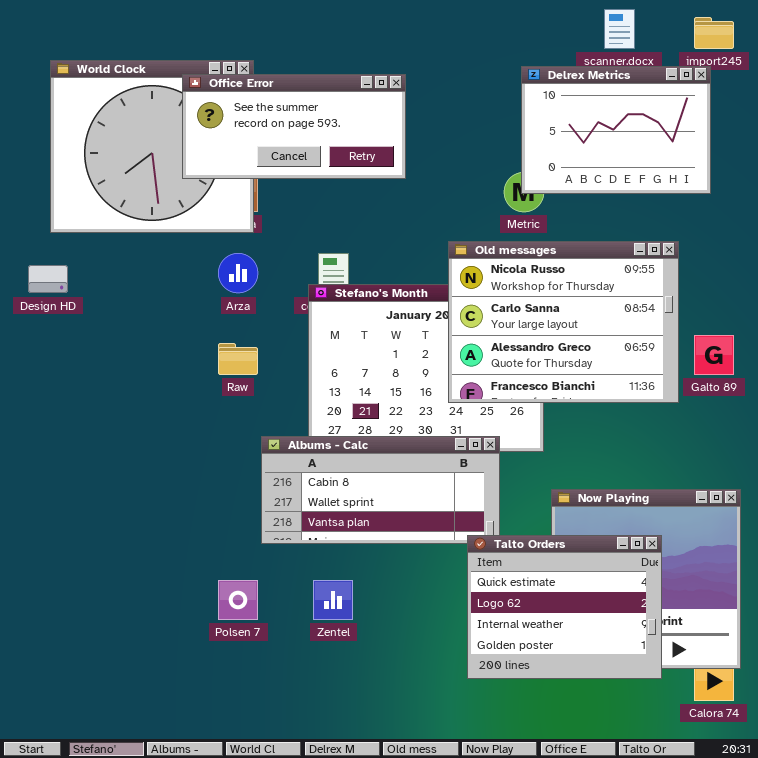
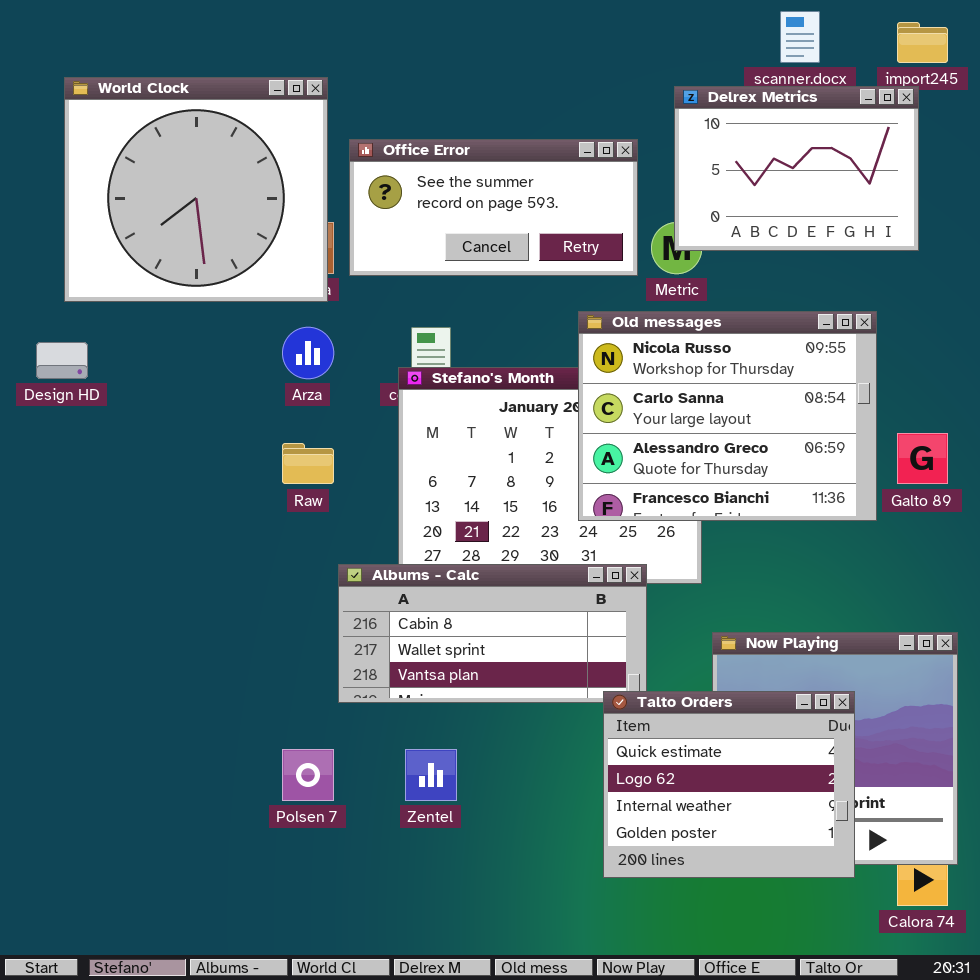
Office Error: [182,74,406,179] -> [349,139,638,276], moved

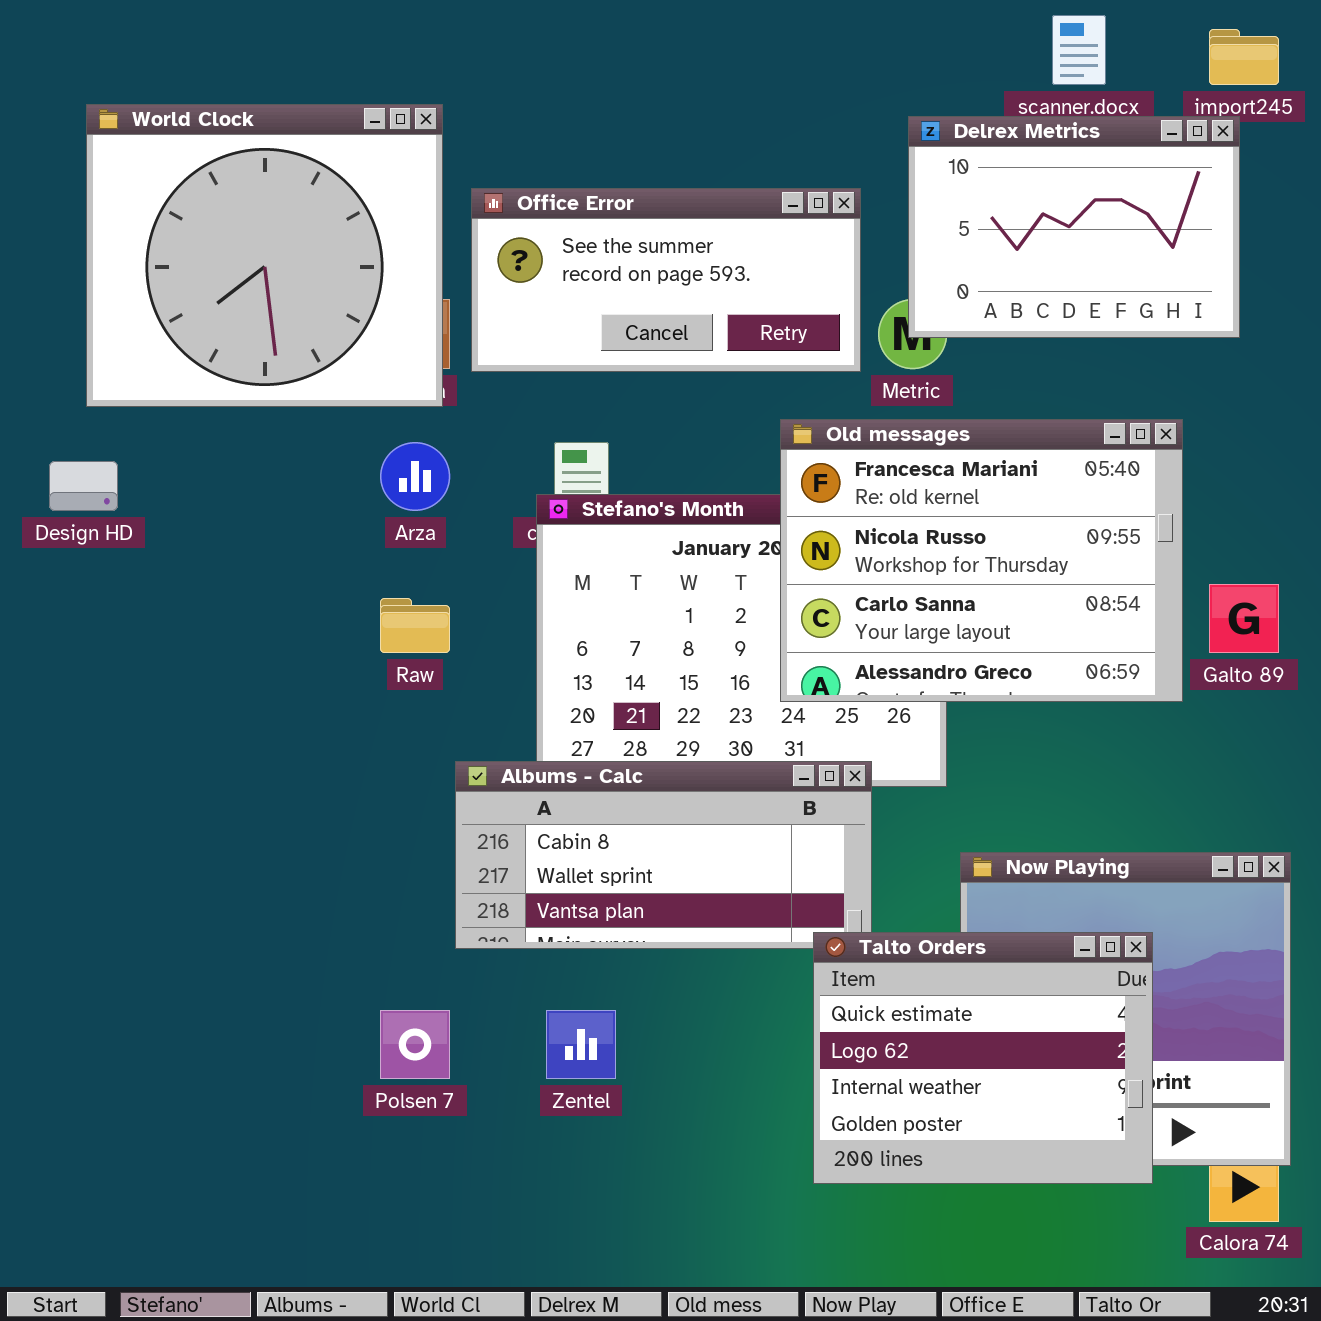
Old messages: [578,311,877,521] -> [780,419,1183,702], scrolled up 1 row

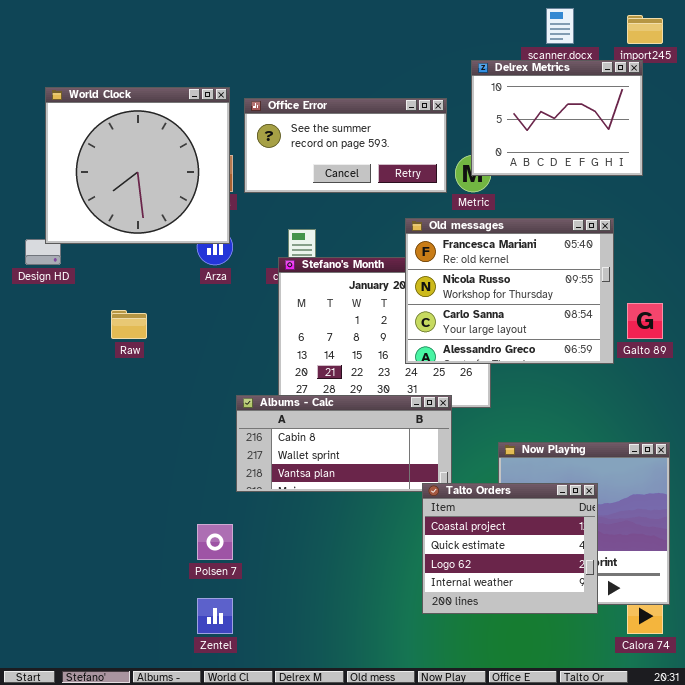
World Clock: [86,104,443,407] -> [45,87,230,244], moved
Raw: [380,598,450,653] -> [111,310,147,339], moved
Talto Orders: [813,932,1153,1184] -> [422,483,598,614], scrolled up 1 row
Zentel: [546,1010,616,1079] -> [197,598,233,634], moved

